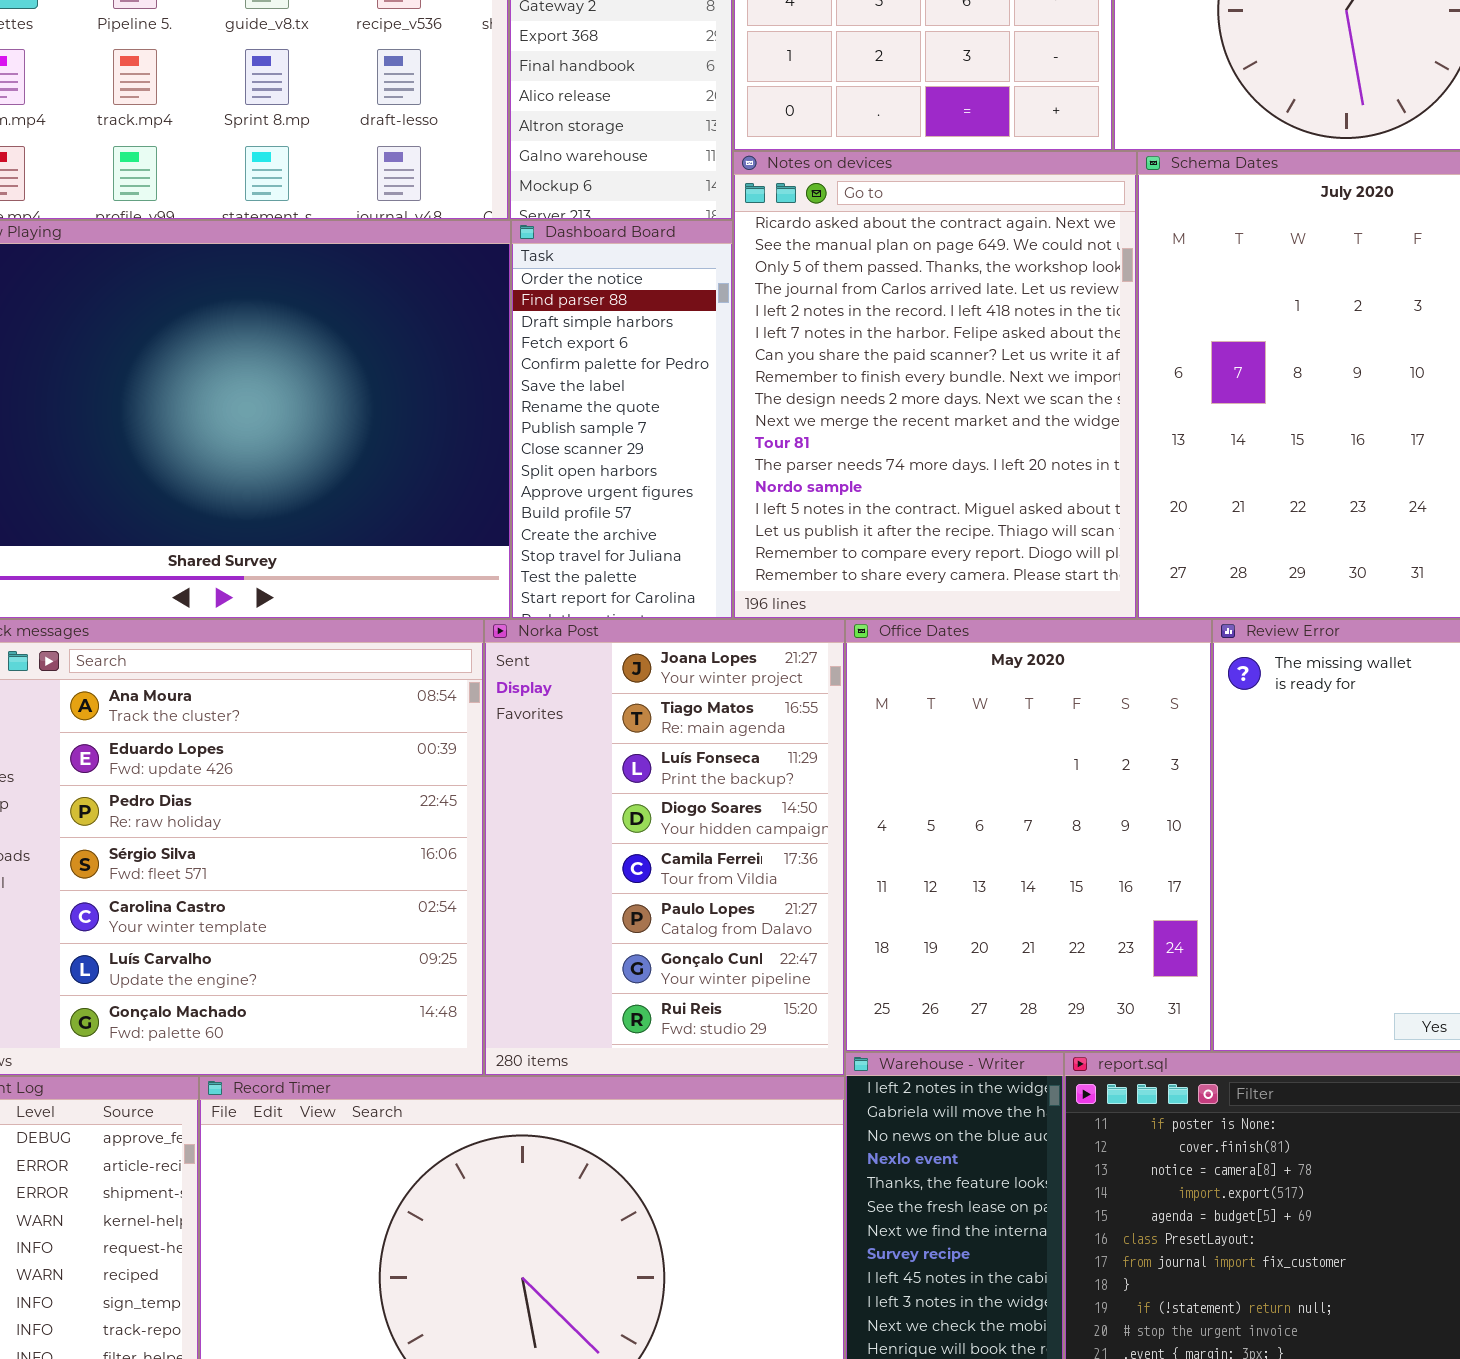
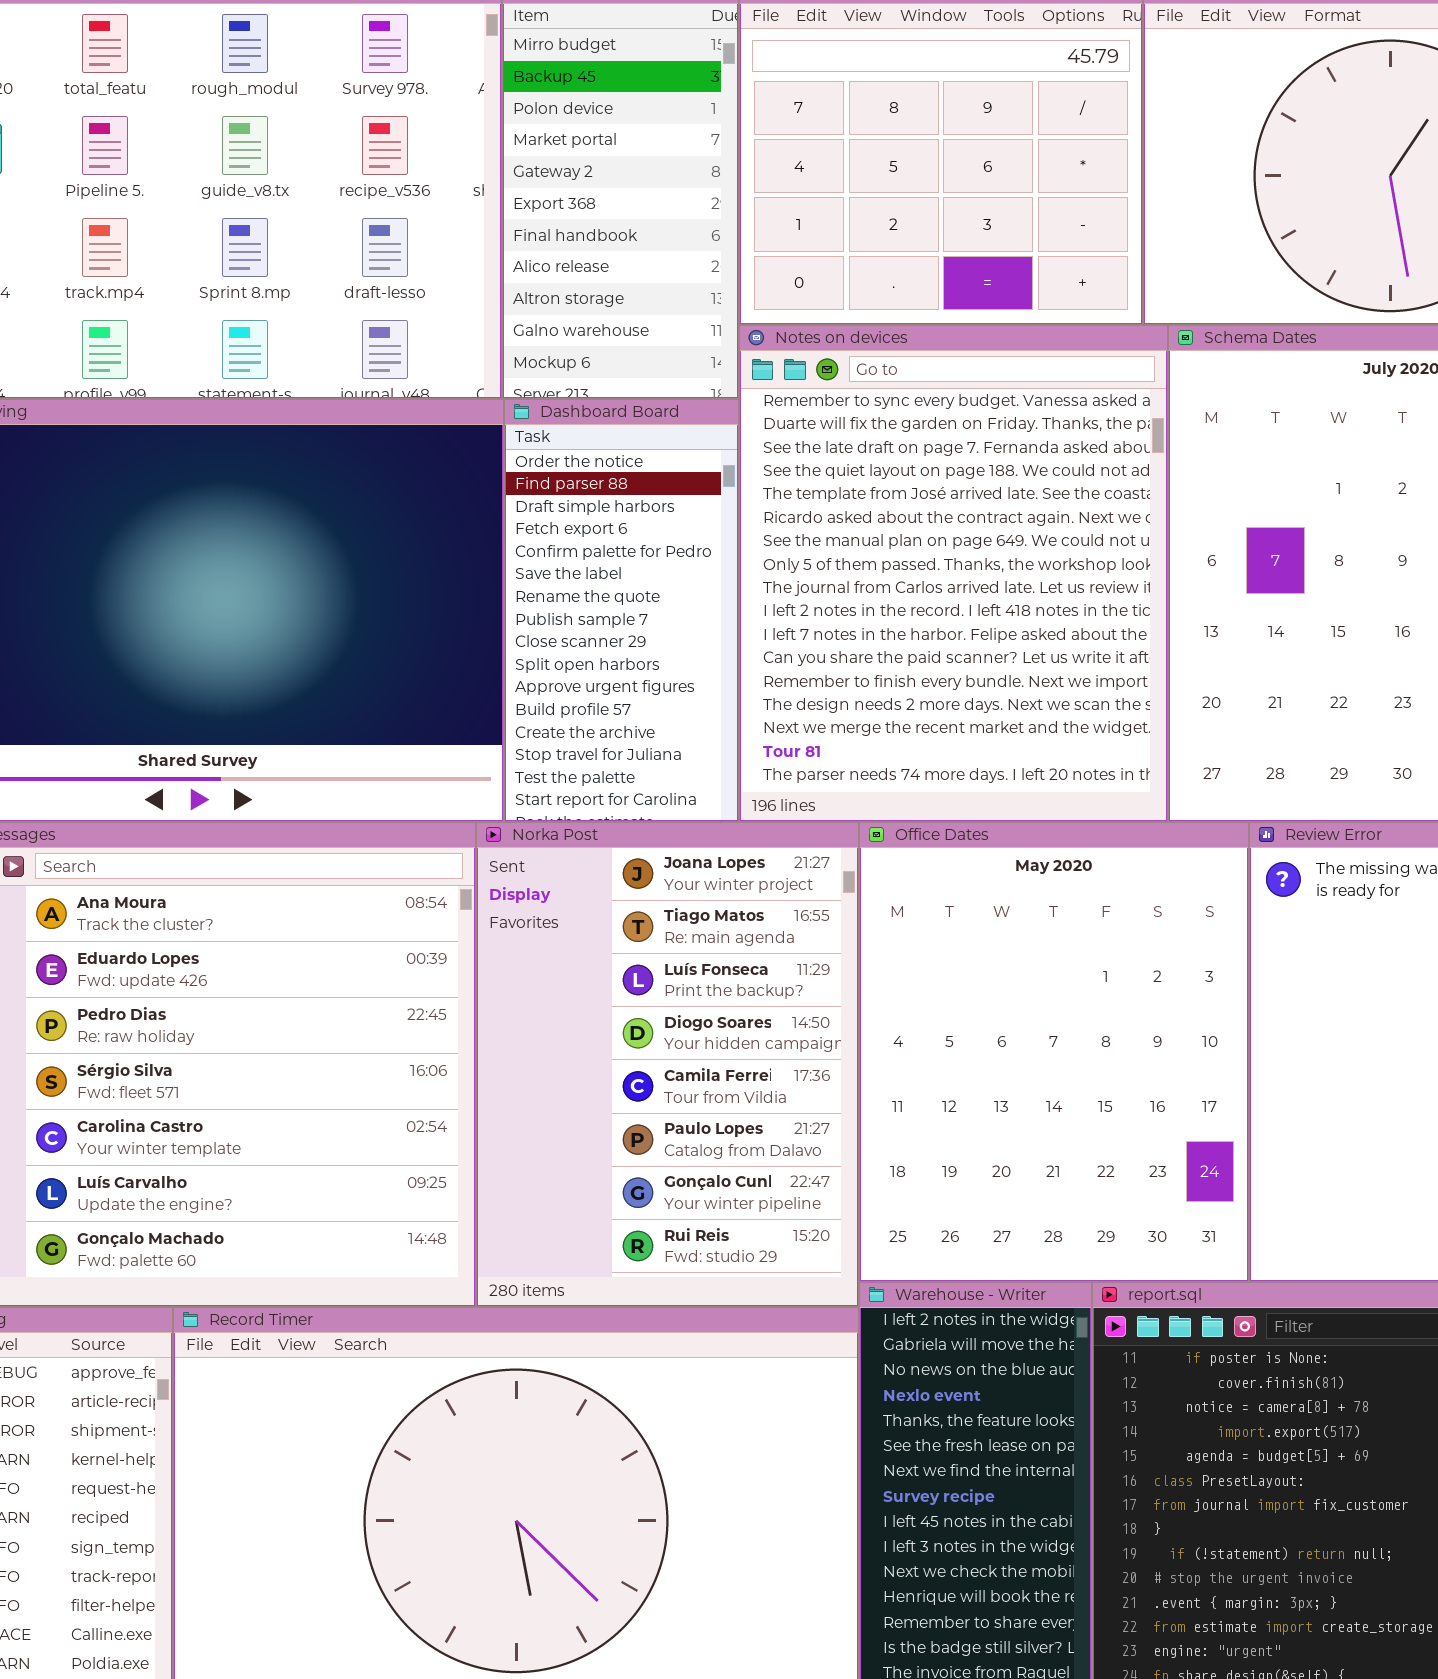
Notes on devices: [733,151,1137,619] -> [739,325,1168,822], scrolled up 5 rows

